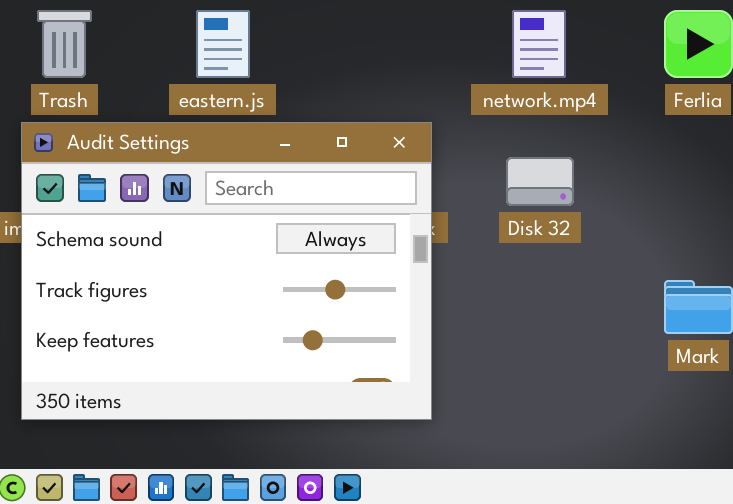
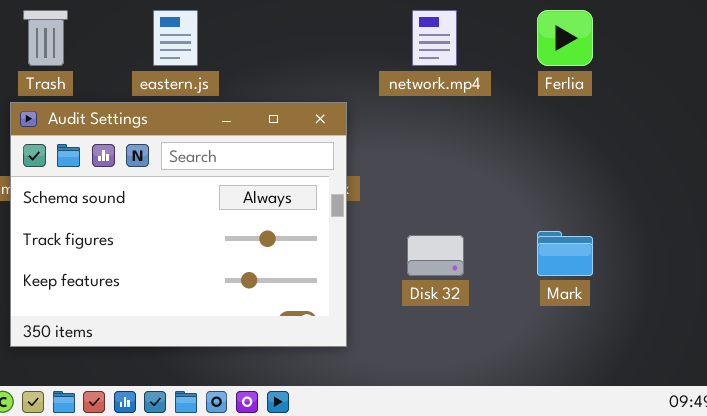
Disk 32: [506,157,574,206] -> [407,235,464,276], moved

